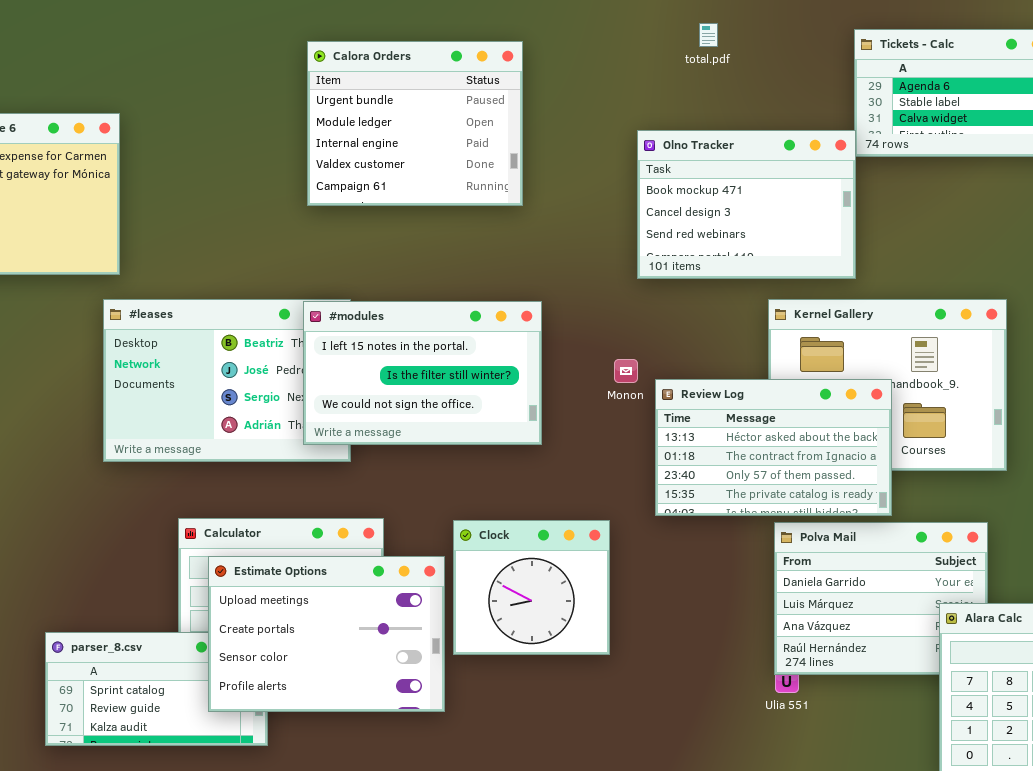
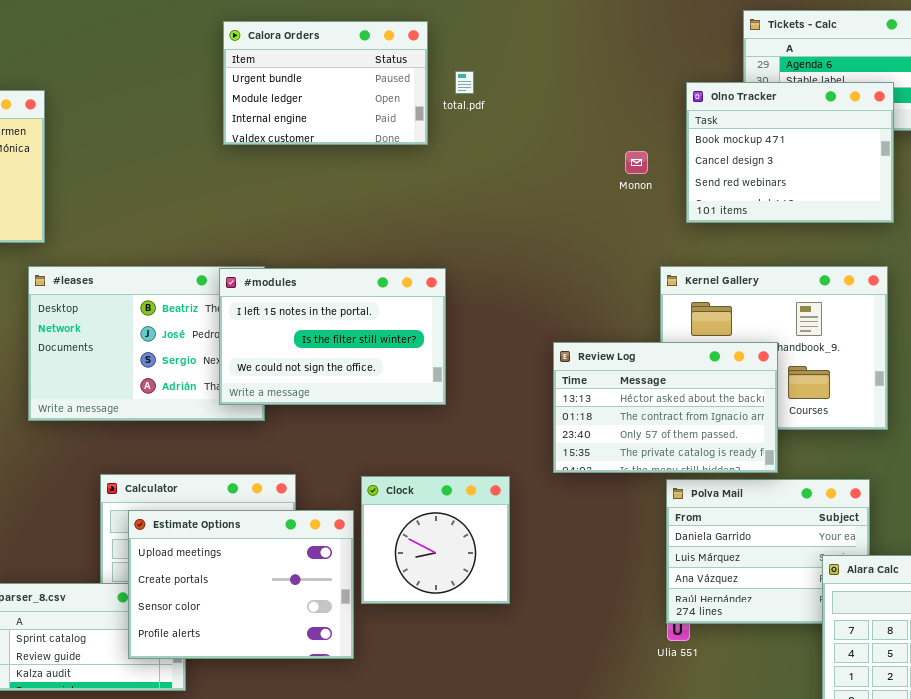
total.pdf: [699,23,718,47] -> [455,71,474,94], moved
Calora Orders: [307,41,523,206] -> [223,21,428,145], resized
Olno Tracker: [637,130,856,279] -> [686,82,894,223], moved
Monon: [614,359,638,383] -> [625,151,648,174], moved

